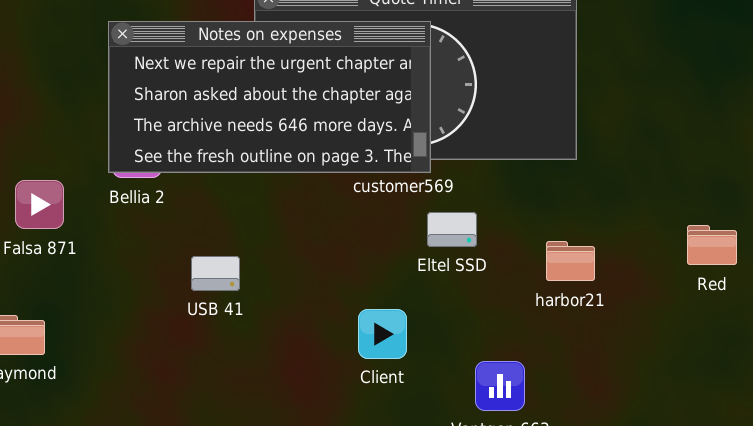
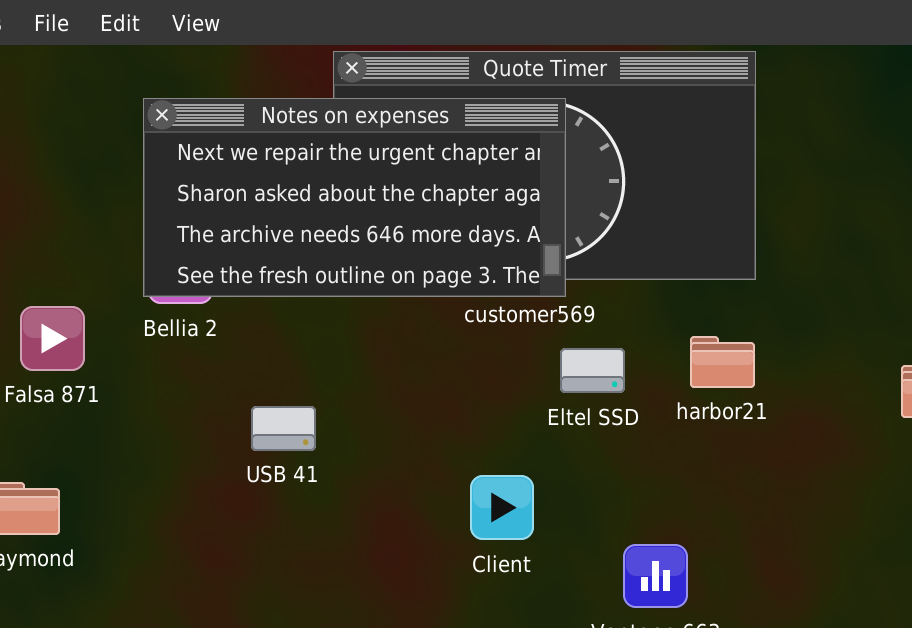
harbor21: [546,241,595,281] -> [690,336,755,388], moved

